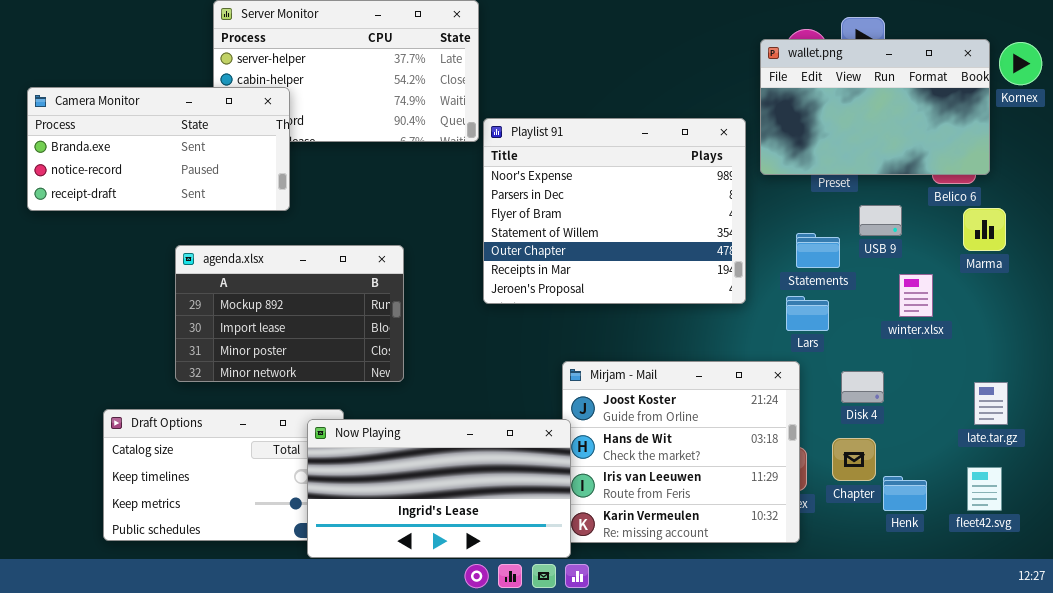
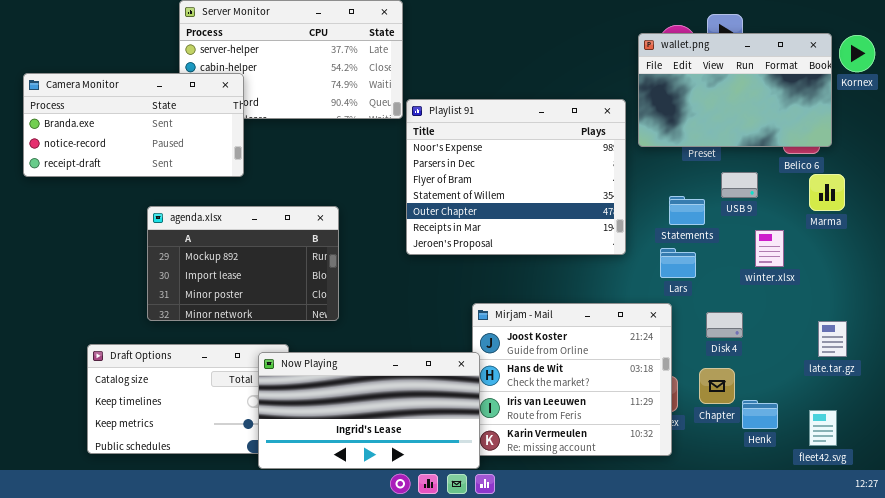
fleet42.svg: [967,467,1002,511] -> [809,410,837,446], moved

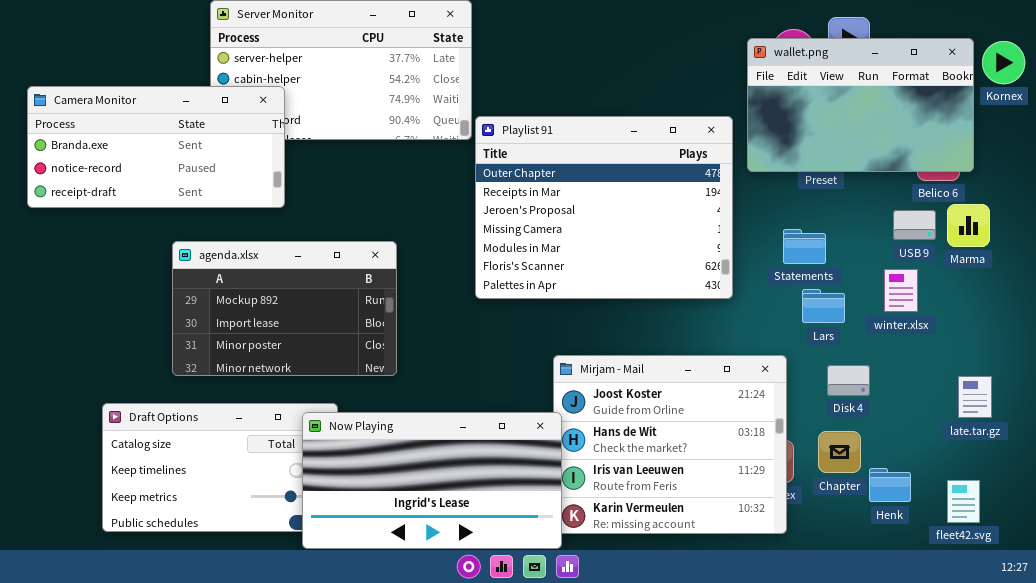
Playlist 91: [406,99,626,255] -> [475,116,733,299], scrolled down 4 rows
USB 9: [721,172,758,198] -> [893,210,936,240], moved
Lars: [660,248,696,278] -> [802,289,845,323], moved

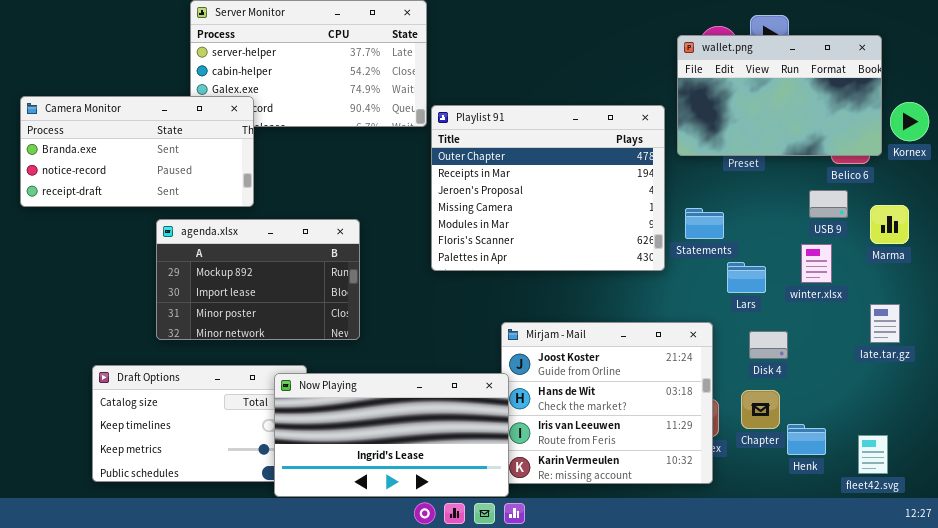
Kornex: [982,41,1025,84] -> [890,102,929,141], moved
Camera Monitor: [27,86,285,208] -> [20,96,254,207], moved
Marma: [947,204,990,247] -> [870,205,909,244], moved
Statements: [783,229,826,264] -> [685,208,724,239], moved
late.tar.gz: [958,376,992,418] -> [870,304,900,343], moved

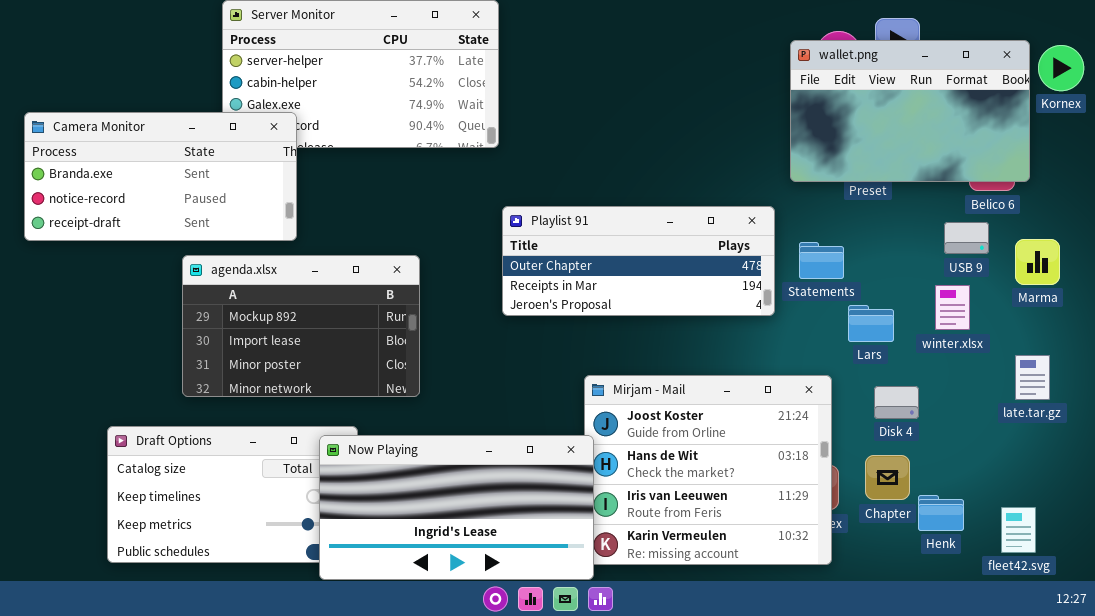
Kornex: [890,102,929,141] -> [1038,45,1084,91], moved
Playlist 91: [431,105,665,271] -> [502,206,775,316], resized

